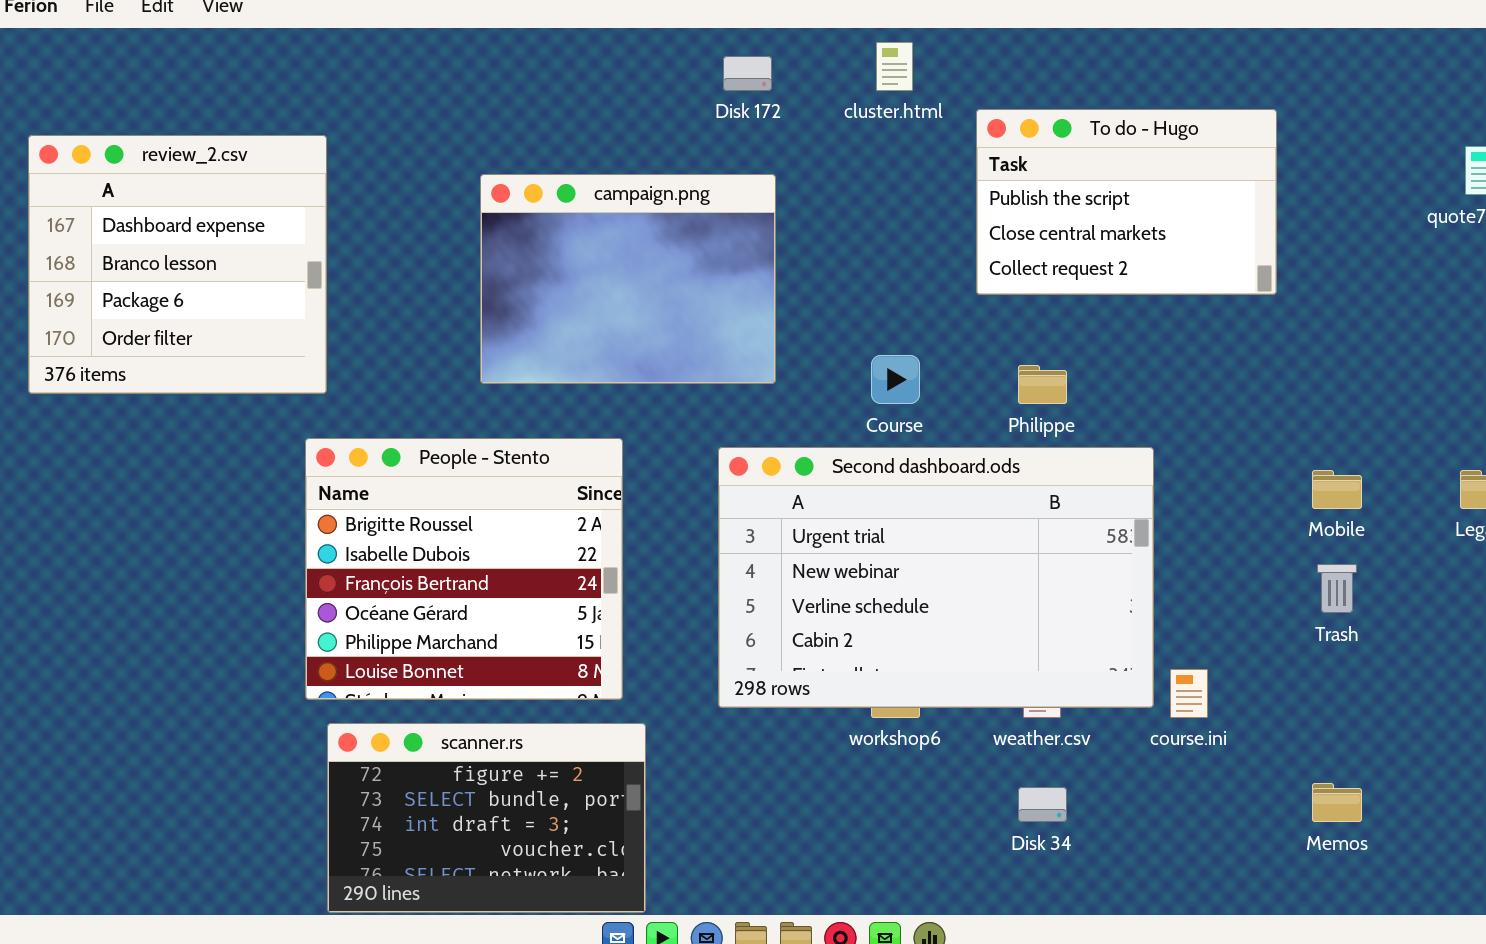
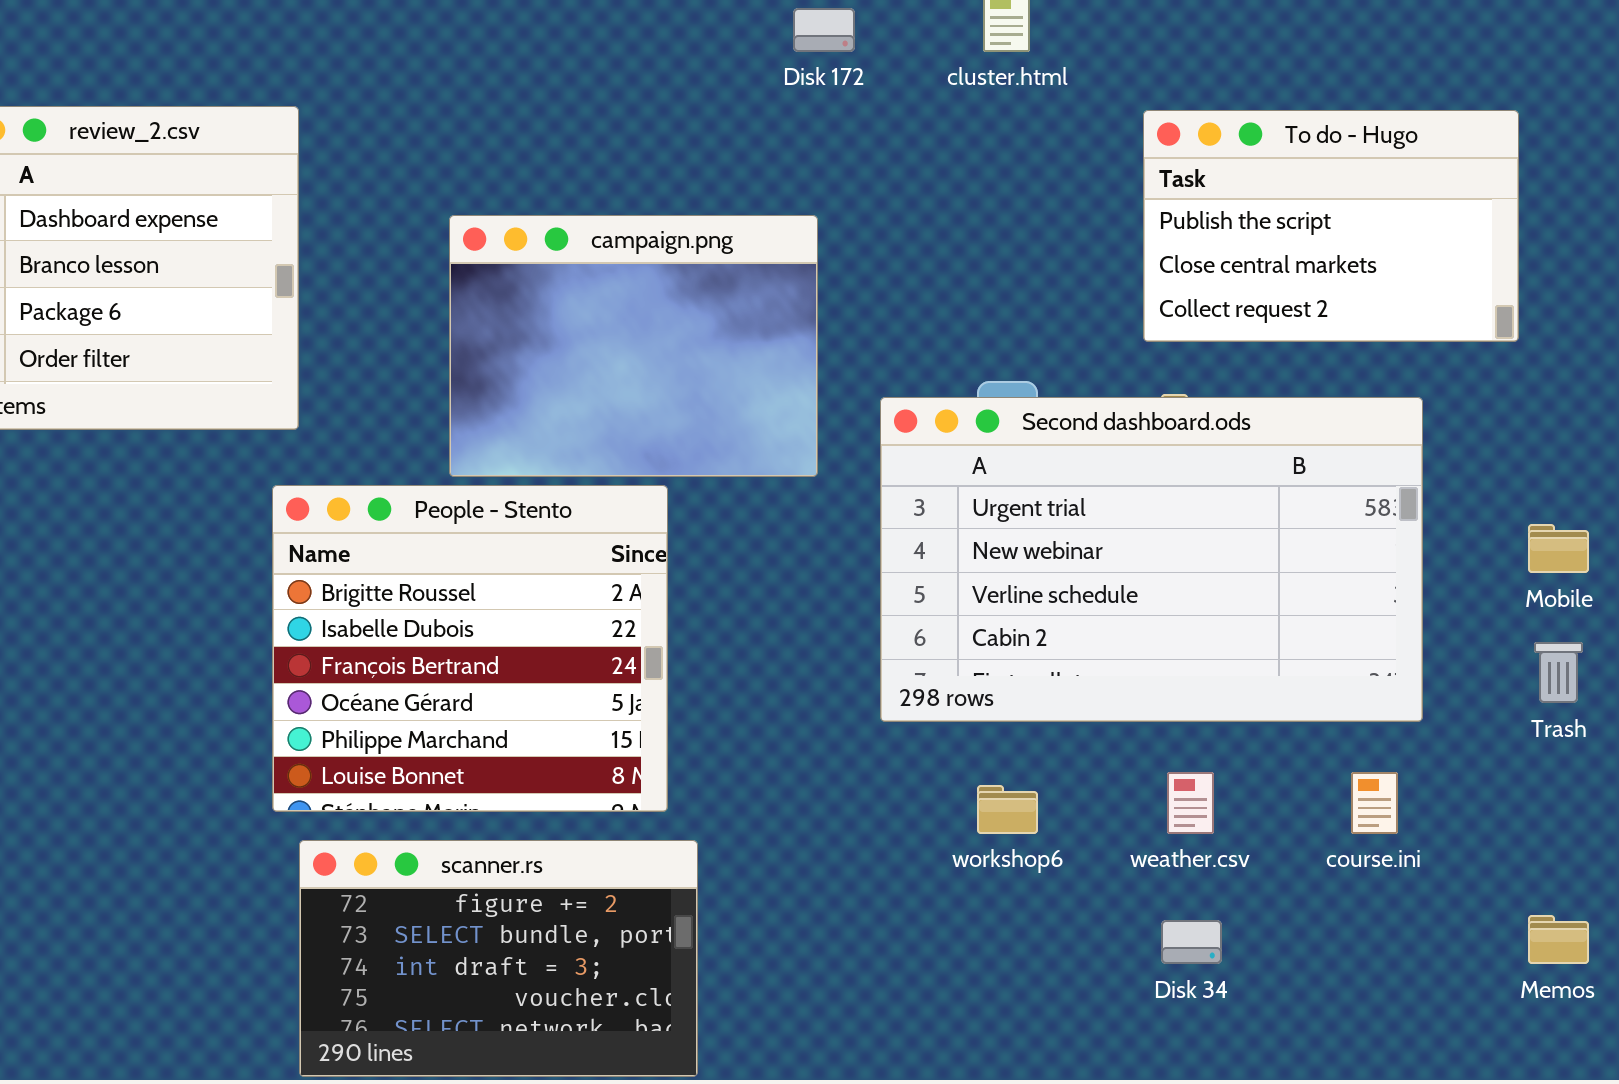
To do - Hugo: [976,109,1277,295] -> [1143,110,1519,342], moved
campaign.png: [480,174,776,384] -> [449,215,818,477], moved
Second dashboard.ods: [718,447,1154,708] -> [880,397,1423,722], moved

